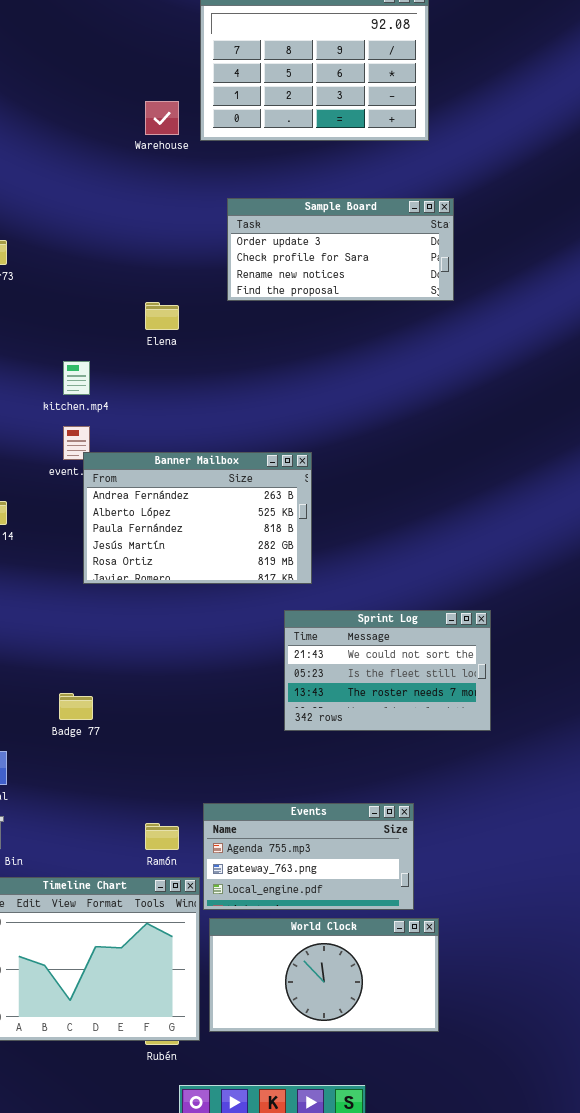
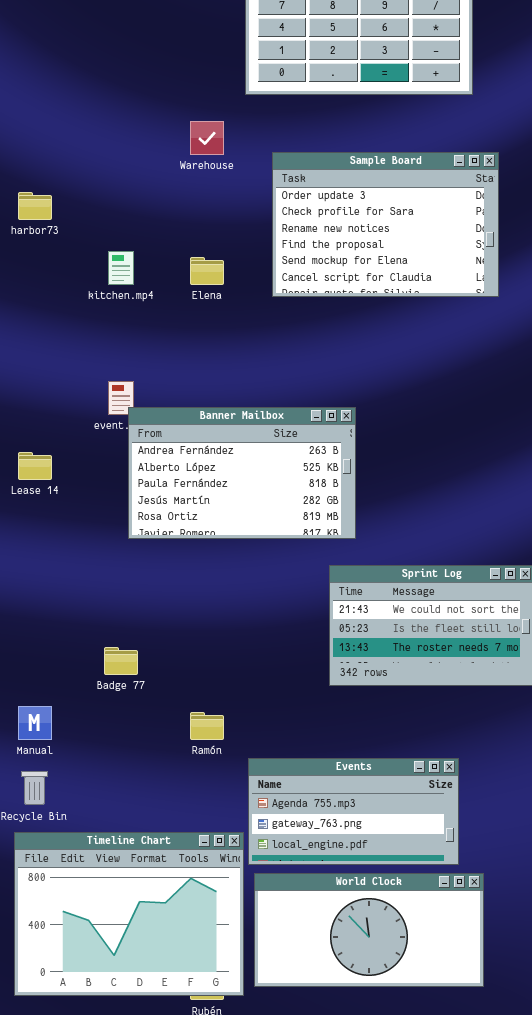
Warehouse: [145,101,179,135] -> [190,121,224,155], moved
Sample Board: [227,198,454,301] -> [272,152,499,297], resized
kitchen.mp4: [63,361,90,395] -> [108,251,134,285], moved
Ramón: [145,823,179,850] -> [190,712,224,740], moved

